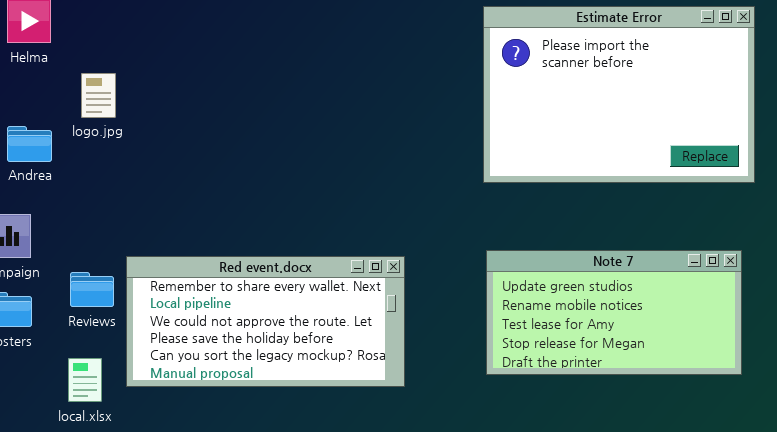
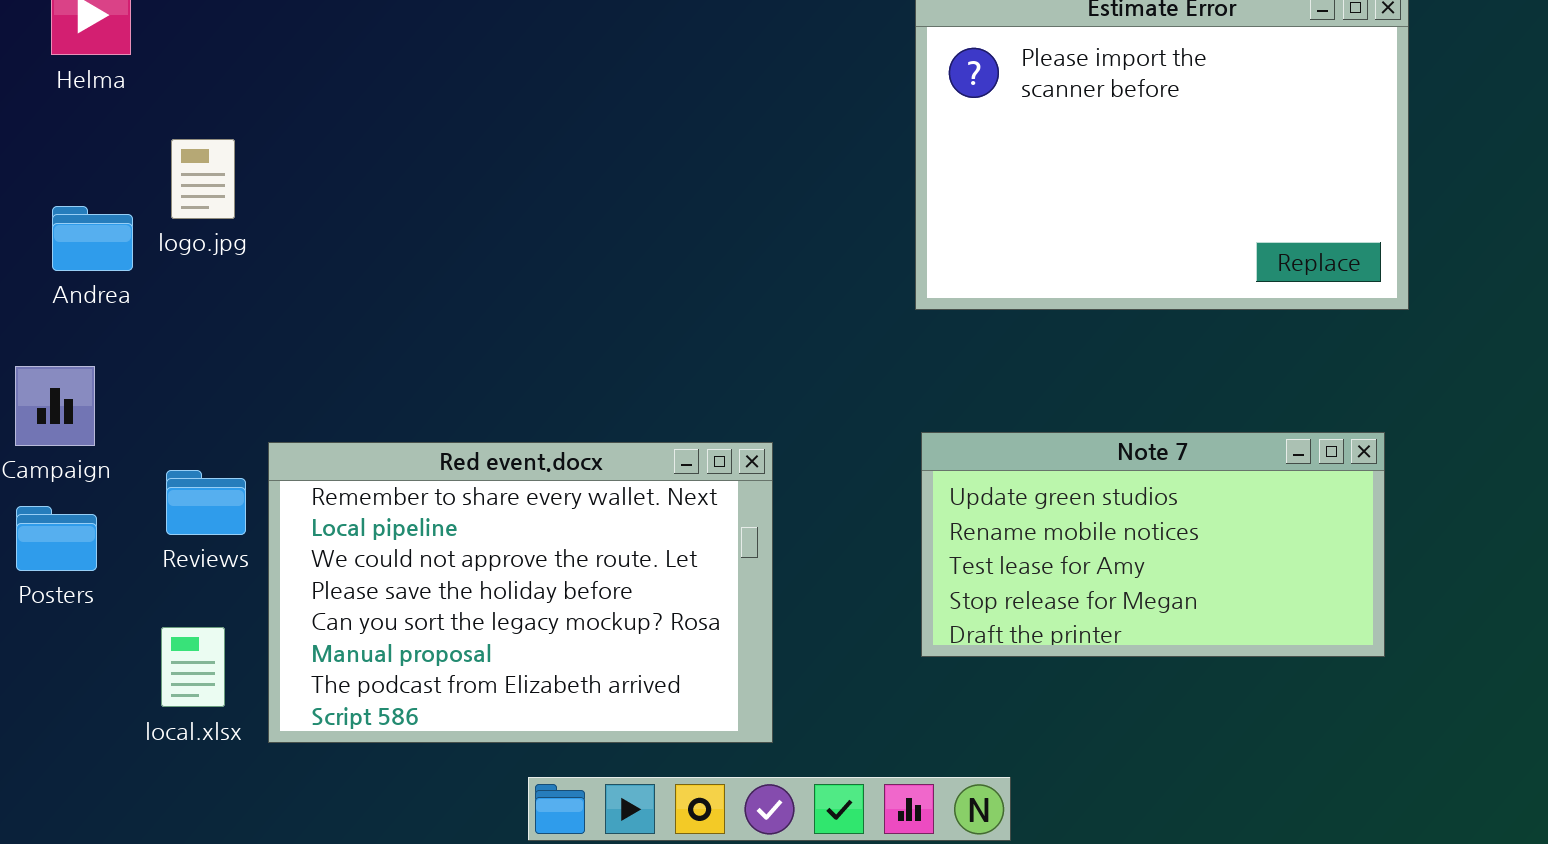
logo.jpg: [81,73,116,118] -> [171,139,235,219], moved
Red event.docx: [126,256,405,387] -> [268,442,773,743], resized

